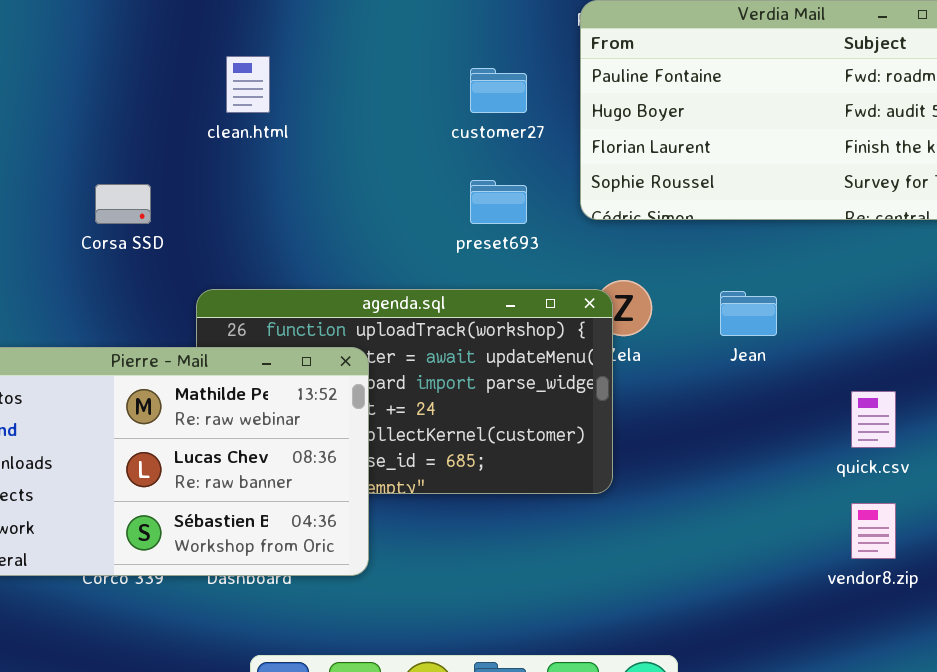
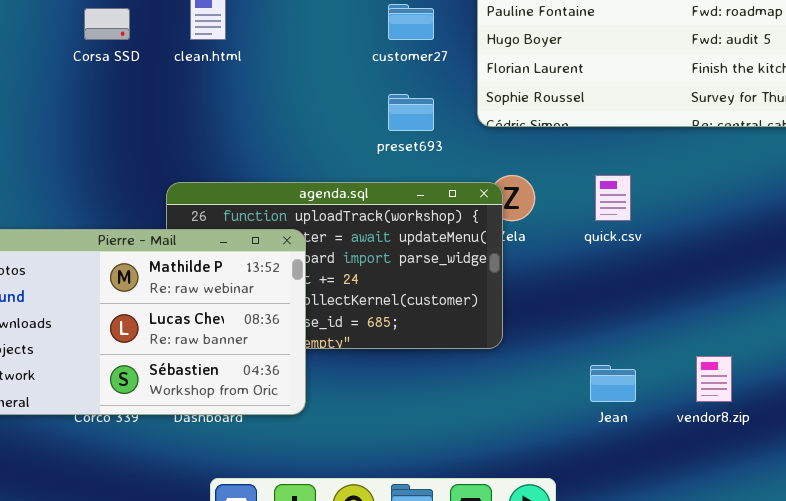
Corsa SSD: [95,184,151,224] -> [84,8,130,40], moved
Jean: [720,291,777,336] -> [590,365,636,402], moved
quick.csv: [851,391,896,448] -> [595,175,631,221], moved

